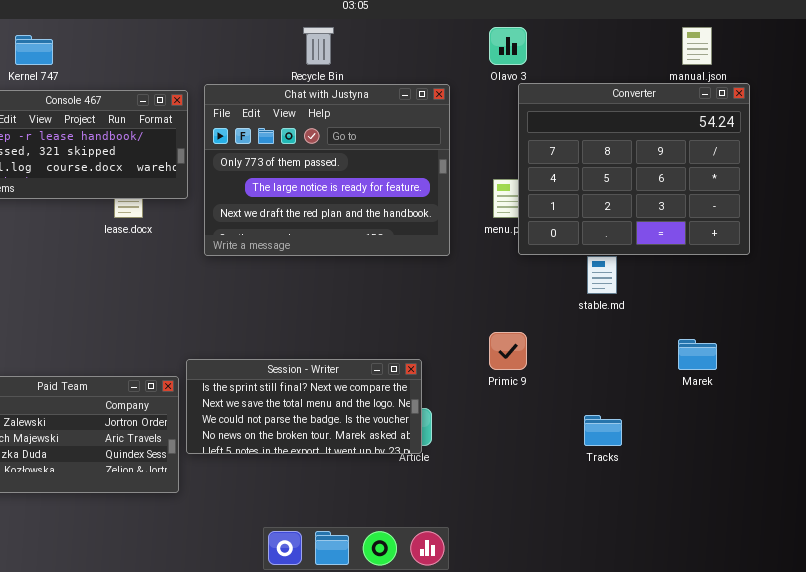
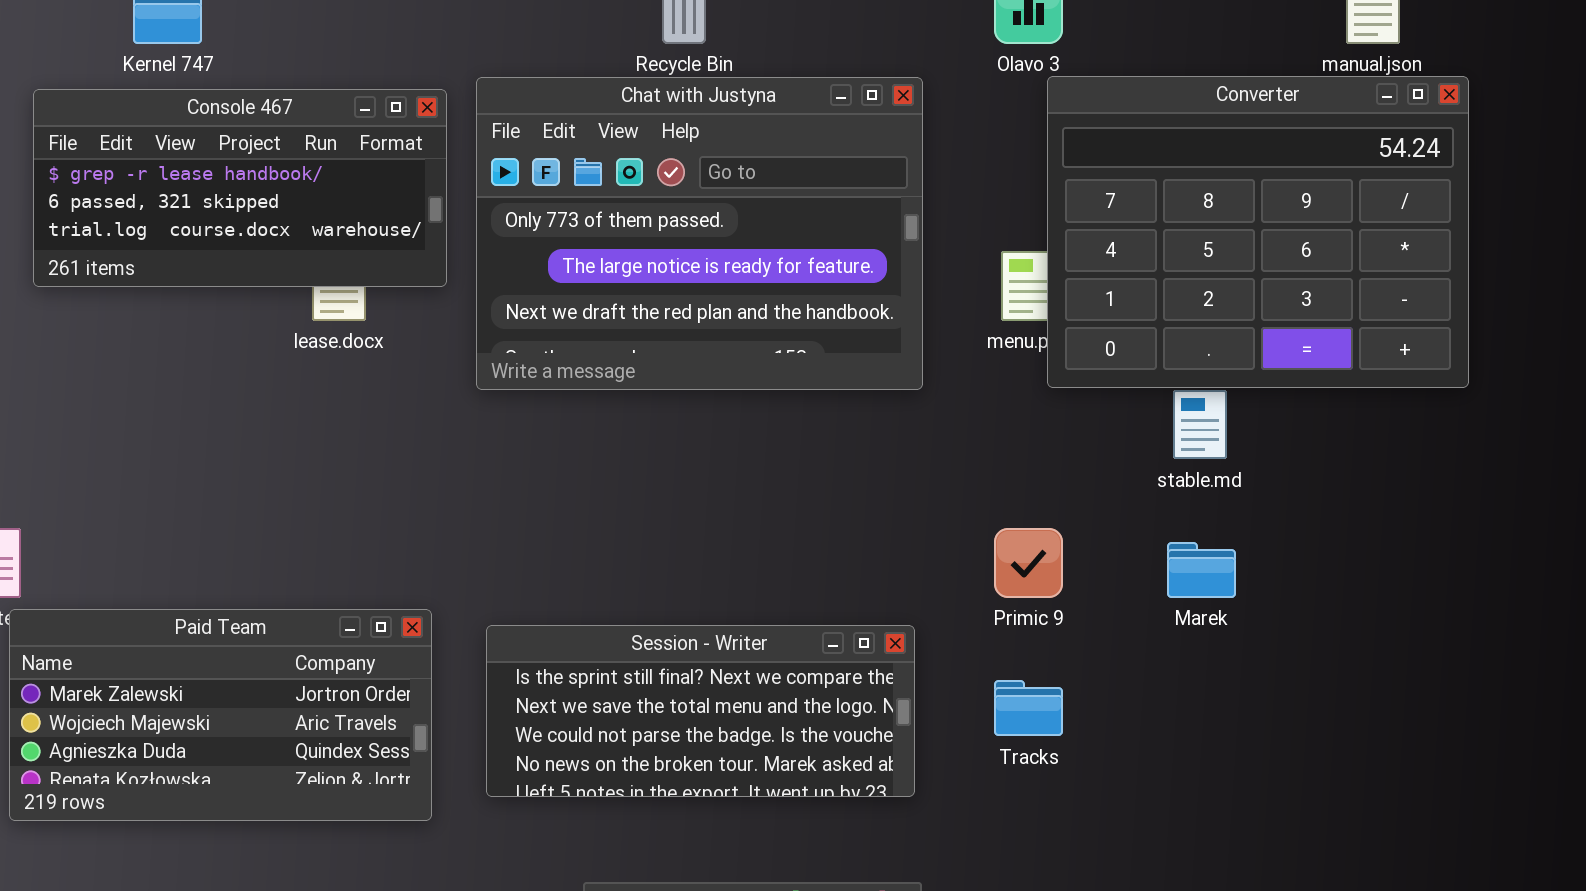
Marek: [678,339,717,370] -> [1167,542,1236,598], moved
Session - Writer: [186,359,422,454] -> [486,625,915,797], moved
Tracks: [584,415,622,446] -> [994,680,1063,736], moved

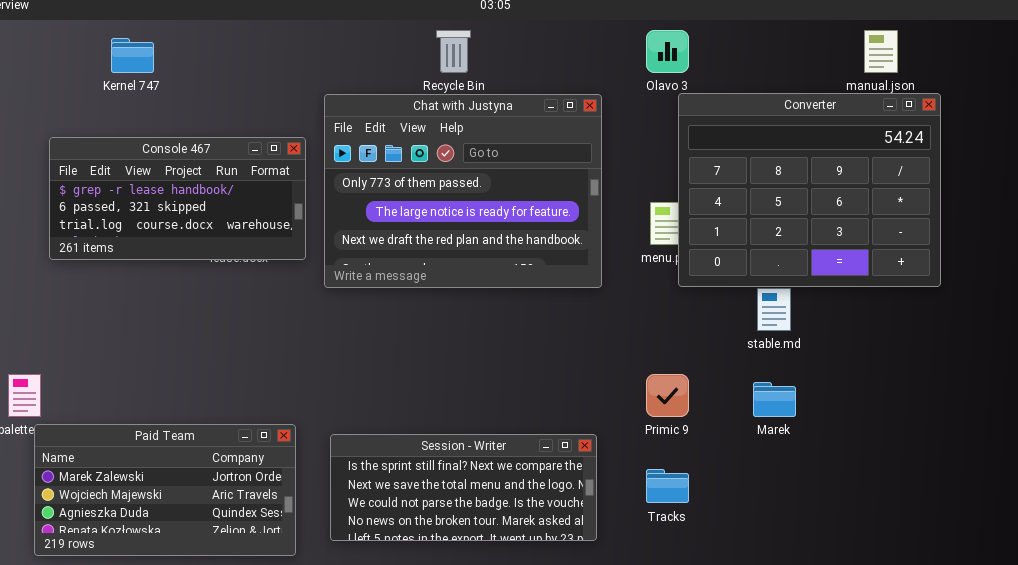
Console 467: [33,89,447,287] -> [49,137,306,260], moved

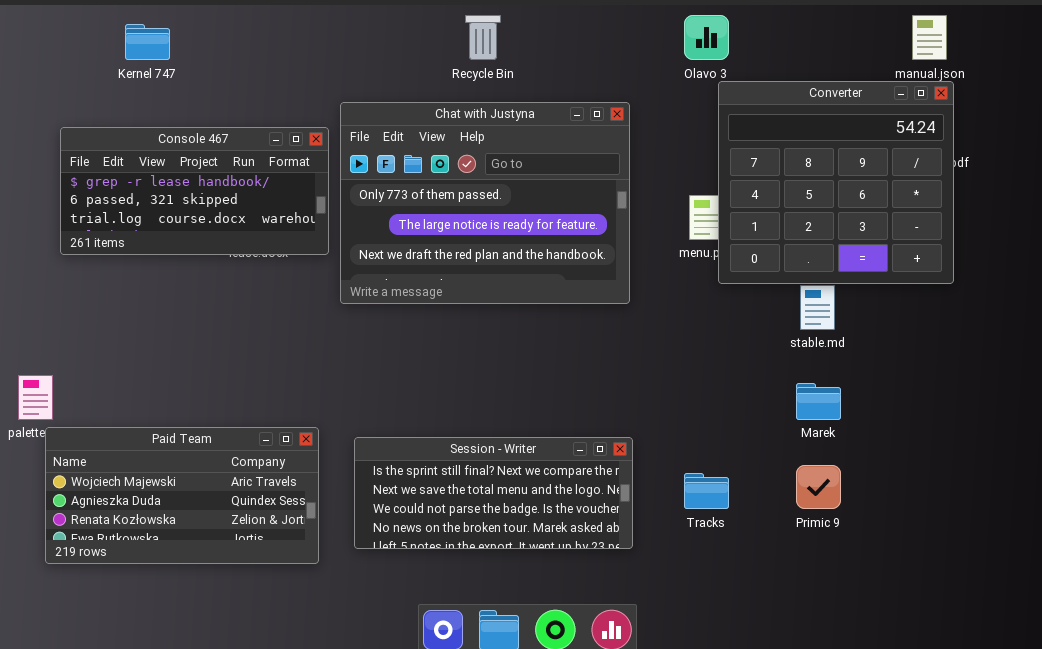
Converter: [678,93,941,287] -> [718,81,954,284], resized
Chat with Justyna: [324,94,602,288] -> [340,102,630,304], moved
Primic 9: [646,374,689,417] -> [796,465,841,509], moved
Paid Team: [34,424,296,556] -> [45,427,319,564], scrolled down 1 row

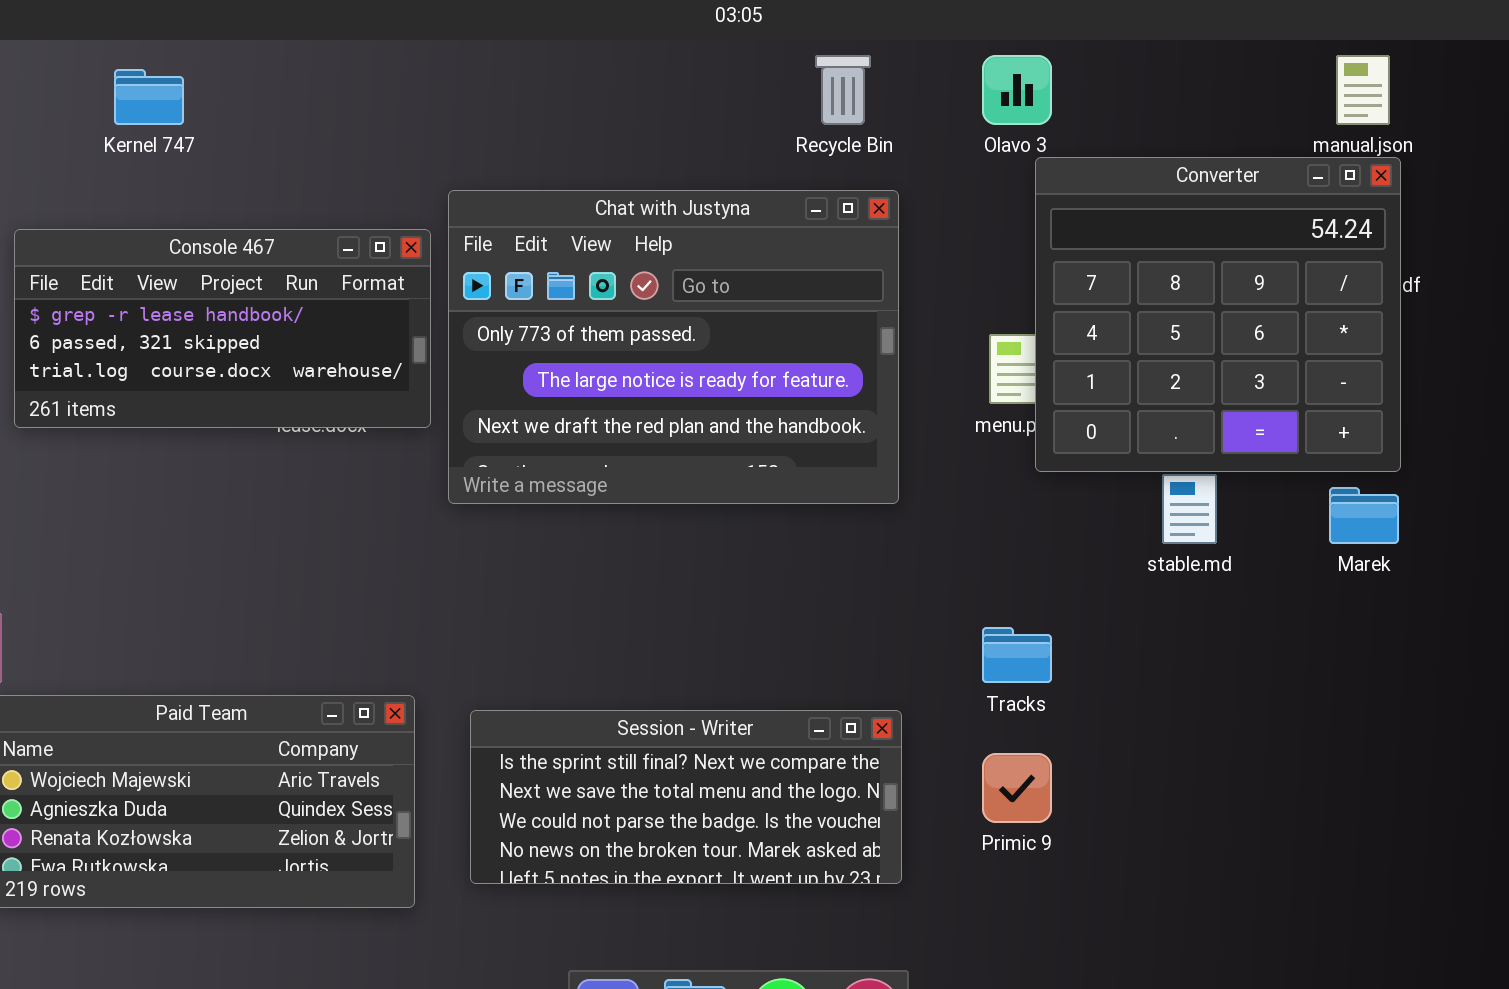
Recycle Bin: [465,15,501,60] -> [815,55,871,125], moved
Marek: [796,383,841,420] -> [1329,487,1399,544], moved
Primic 9: [796,465,841,509] -> [982,753,1052,823], moved
Tracks: [684,473,729,509] -> [982,627,1052,683], moved

